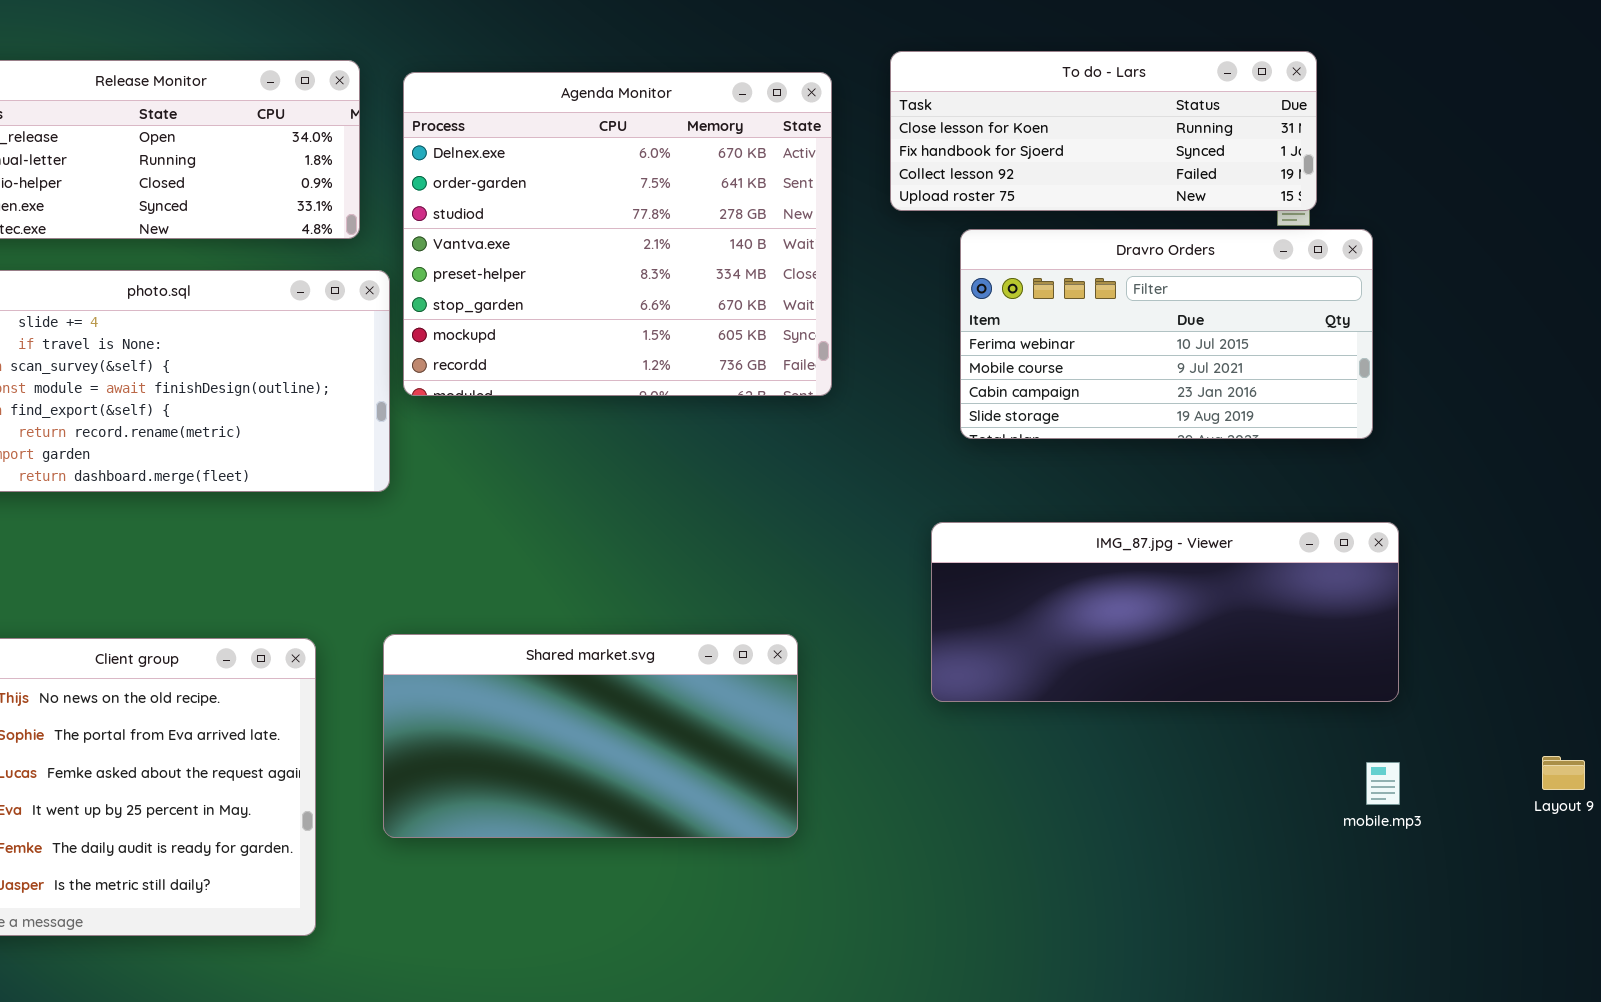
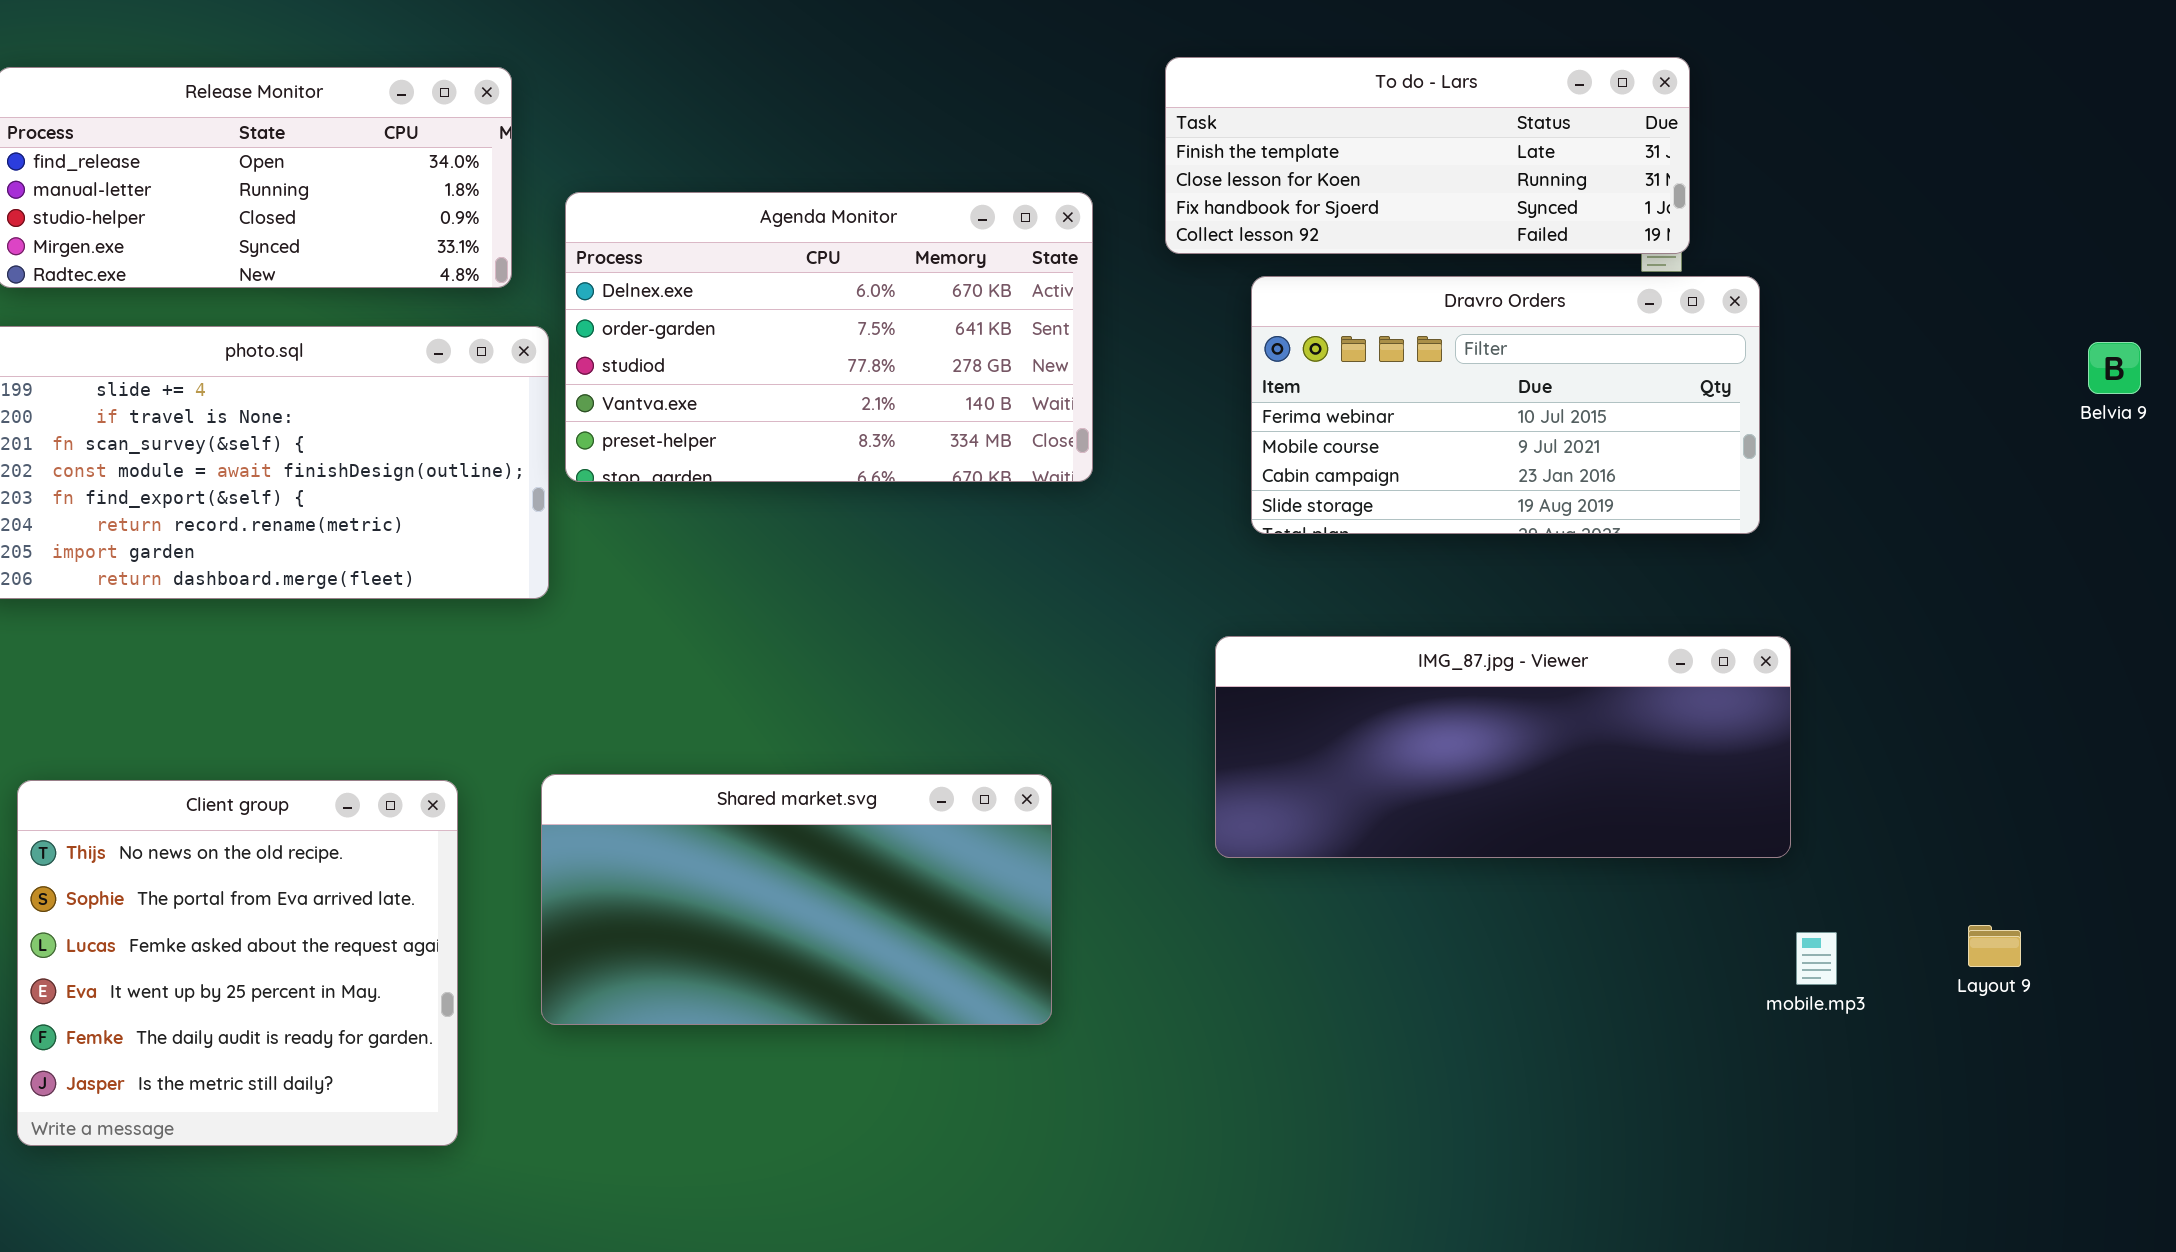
To do - Lars: [890,51,1317,211] -> [1165,57,1690,254], scrolled up 1 row
Agenda Monitor: [403,72,832,396] -> [565,192,1093,482], resized
mobile.mp3: [1366,762,1400,805] -> [1796,932,1837,985], moved

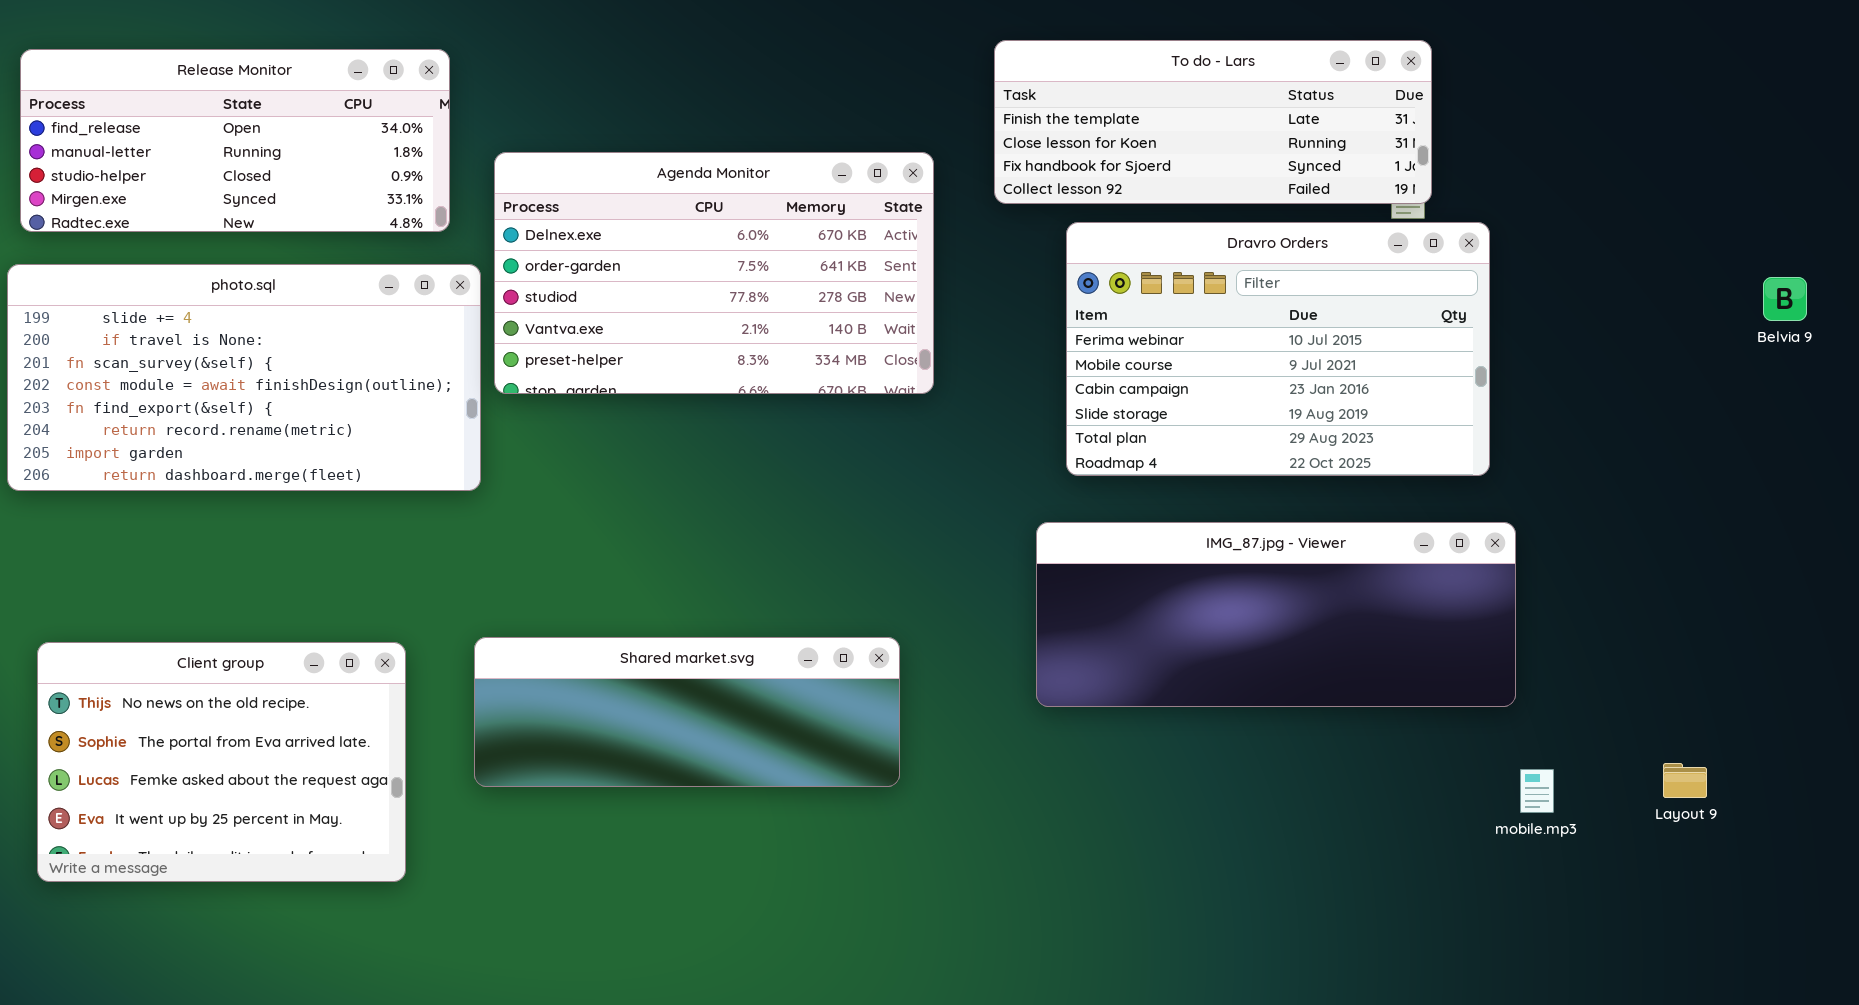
Dravro Orders: [1251,276,1760,534] -> [1066,222,1490,476], resized
Shared market.svg: [541,774,1052,1025] -> [474,637,900,787], resized
Client group: [17,780,458,1146] -> [37,642,406,882], resized

